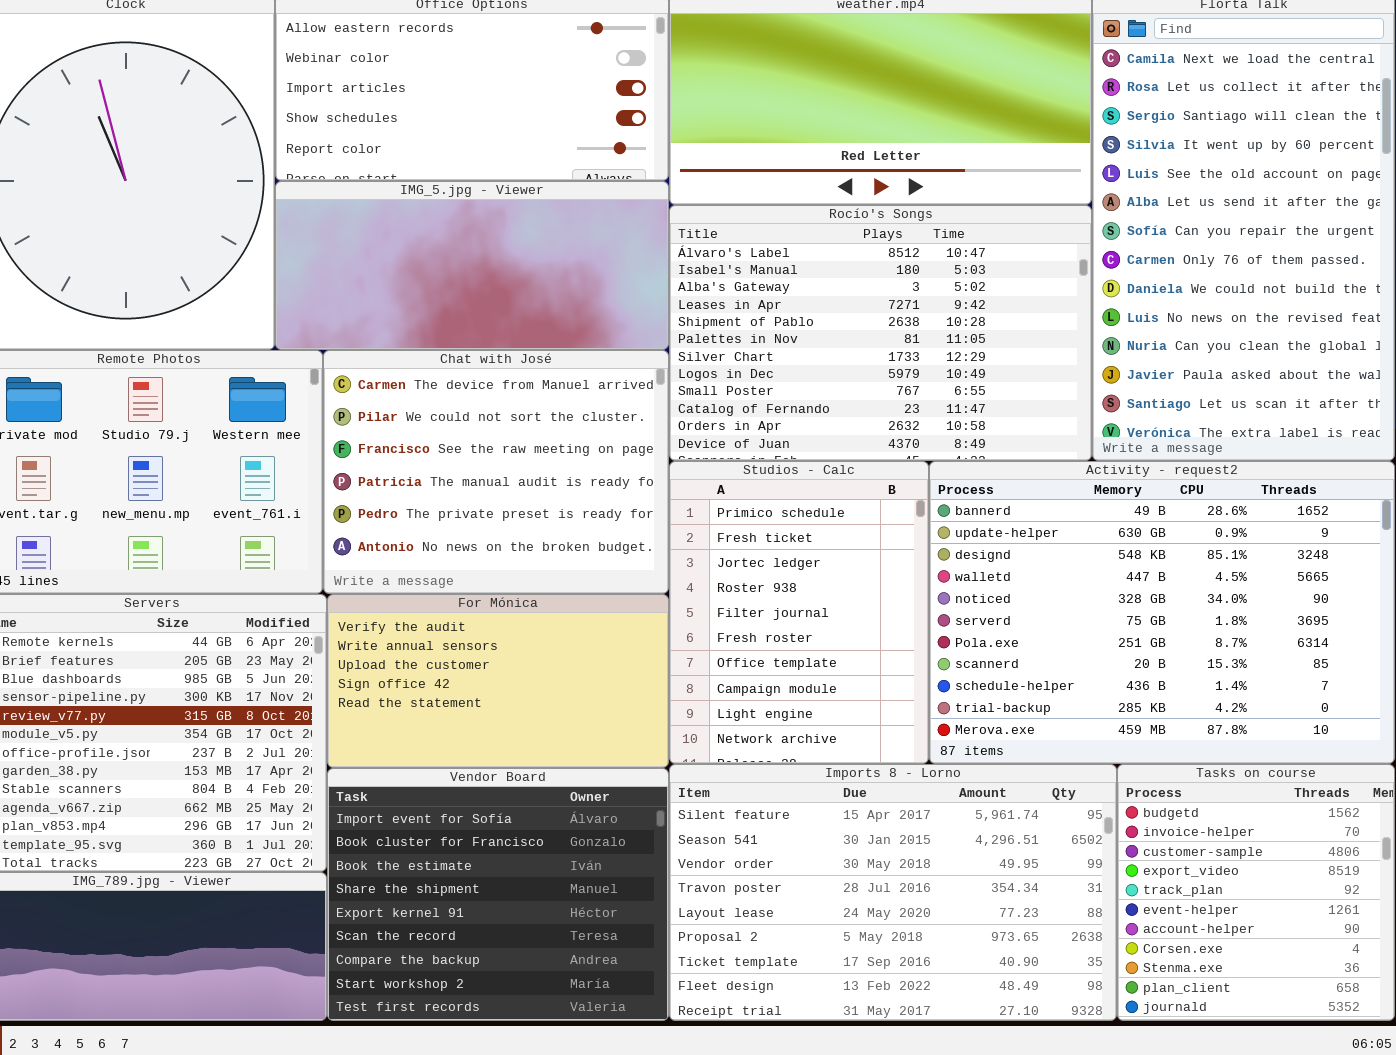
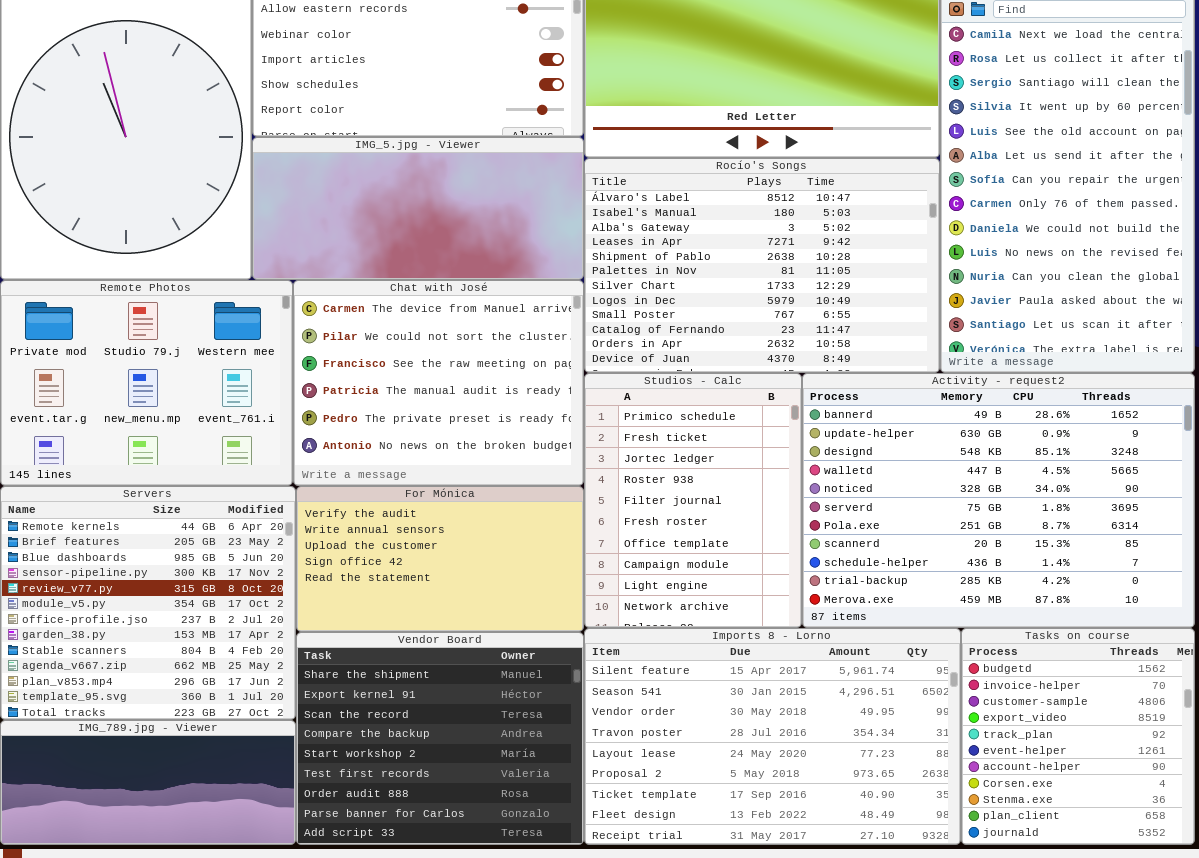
Vendor Board: [327,768,669,1021] -> [296,632,584,845], scrolled down 3 rows

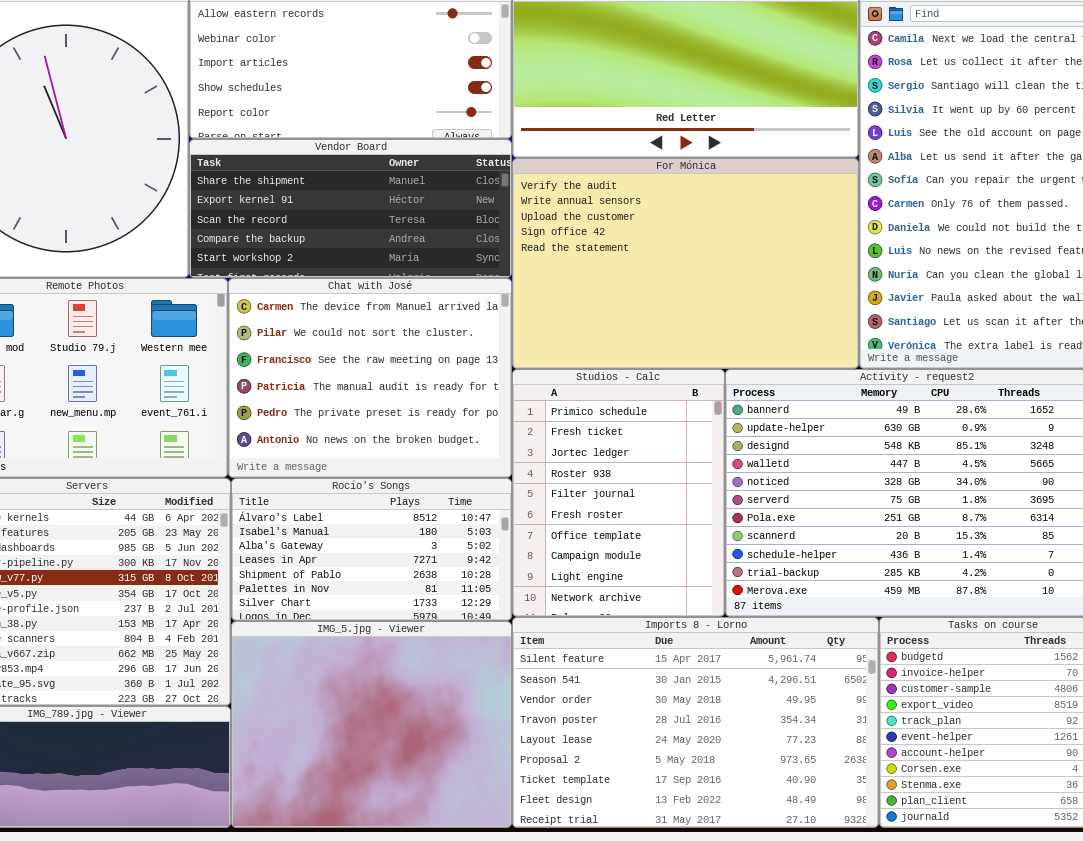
IMG_5.jpg - Viewer: [252,137,584,280] -> [231,621,512,828], moved, resized
Rocío's Songs: [584,158,940,373] -> [231,478,512,621], moved, resized
For Mónica: [296,486,584,632] -> [512,158,859,369], moved, resized
Vendor Board: [296,632,584,845] -> [189,139,512,278], moved, resized

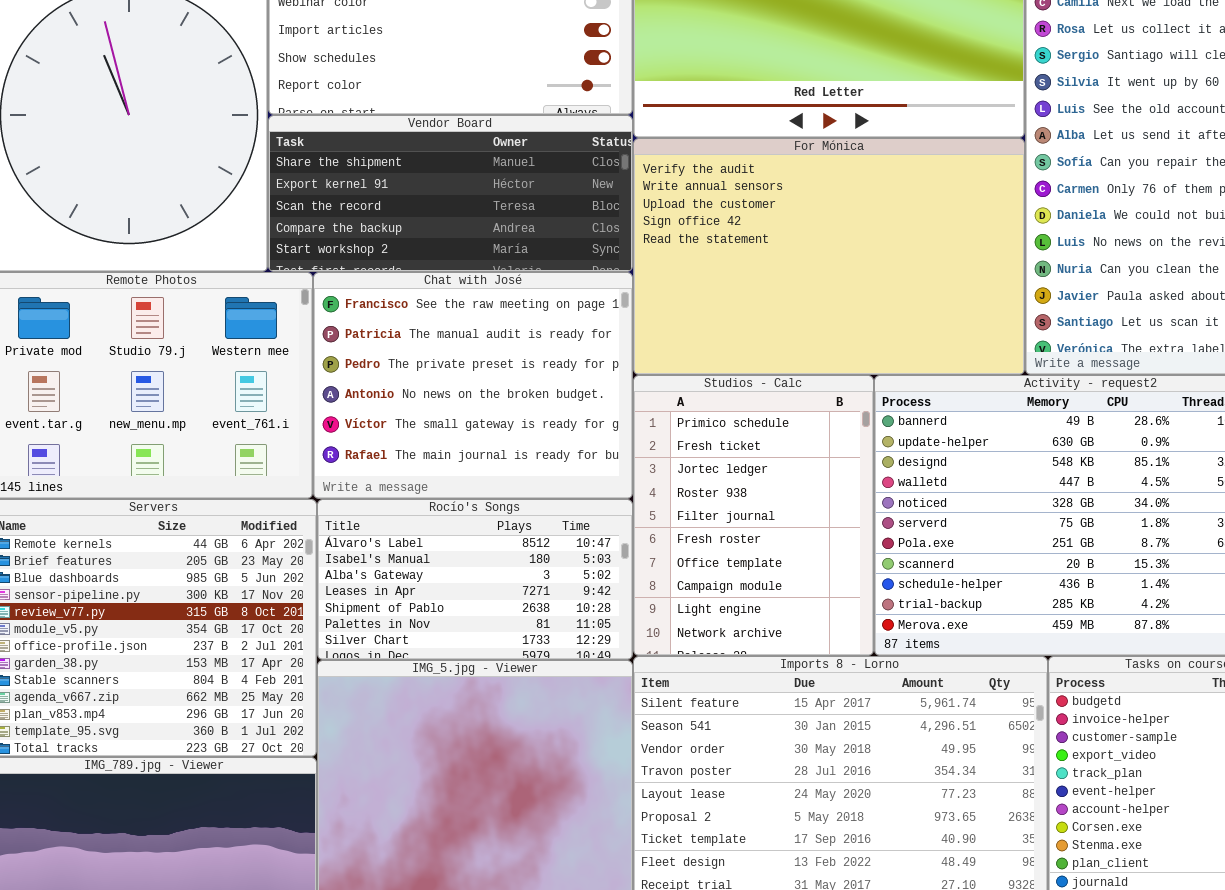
Chat with José: [228,278,512,478] -> [313,272,633,499], scrolled down 2 rows

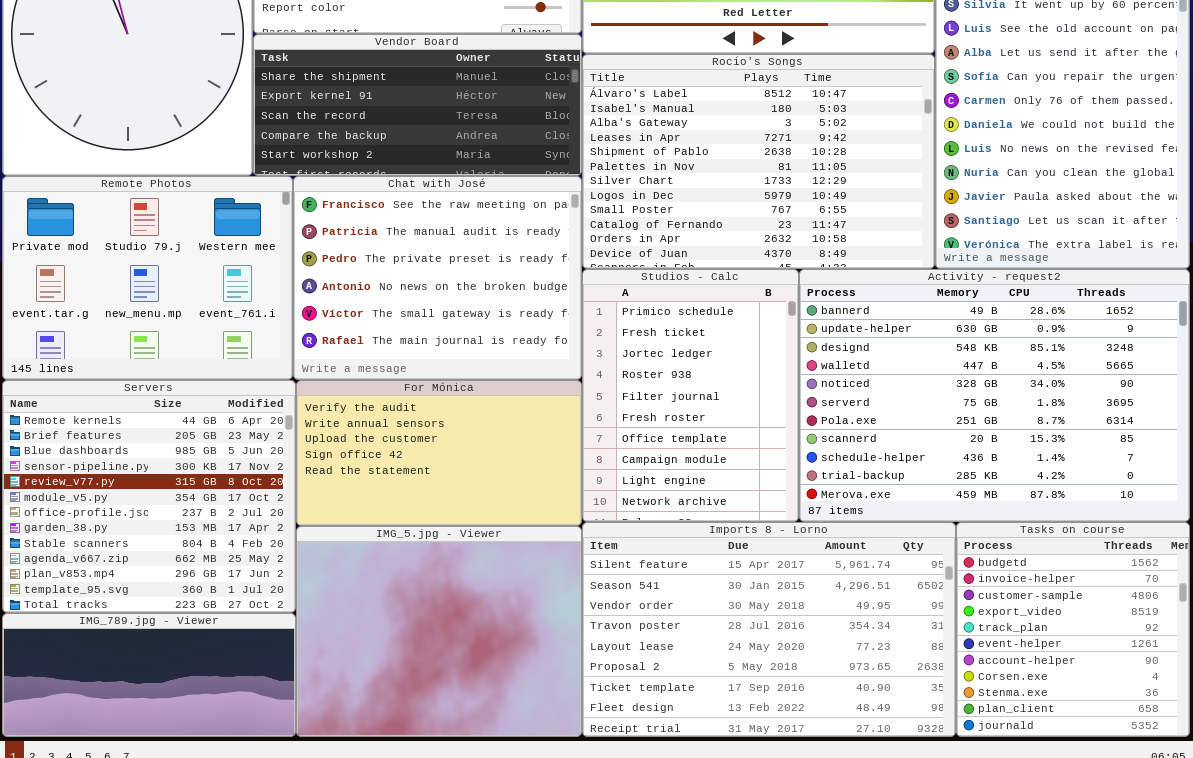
For Mónica: [633,138,1025,375] -> [296,380,582,526], moved, resized
Rocío's Songs: [317,499,633,660] -> [582,54,935,269], moved, resized

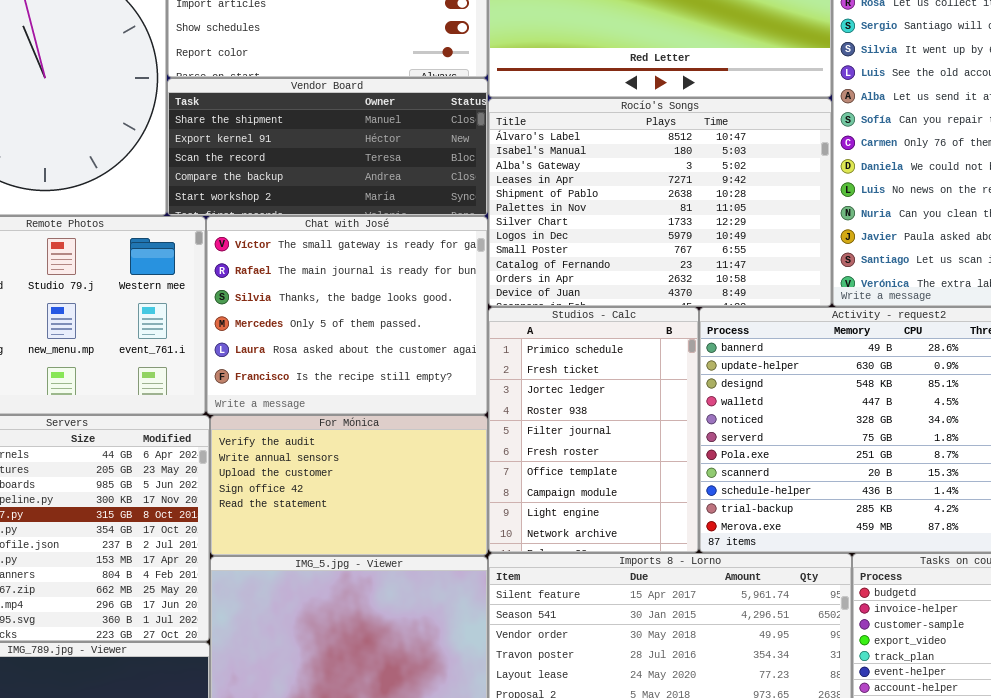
Chat with José: [293,176,582,380] -> [206,216,488,415], scrolled down 4 rows

